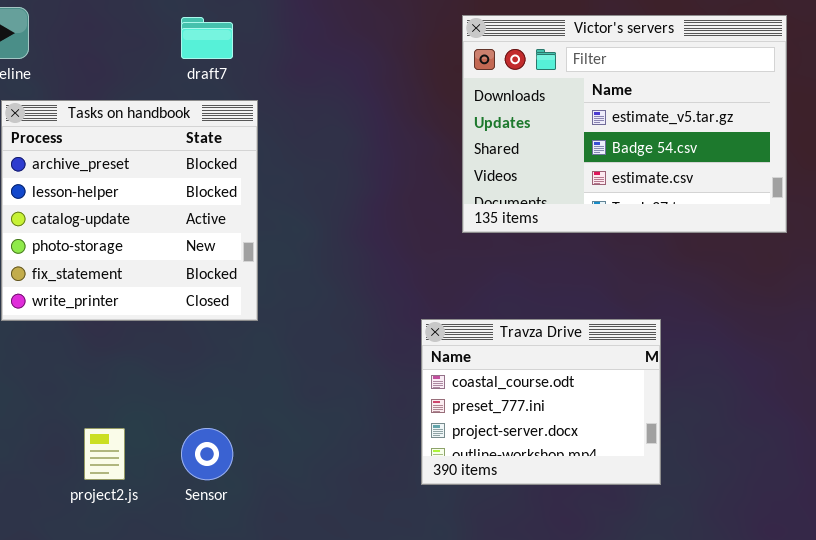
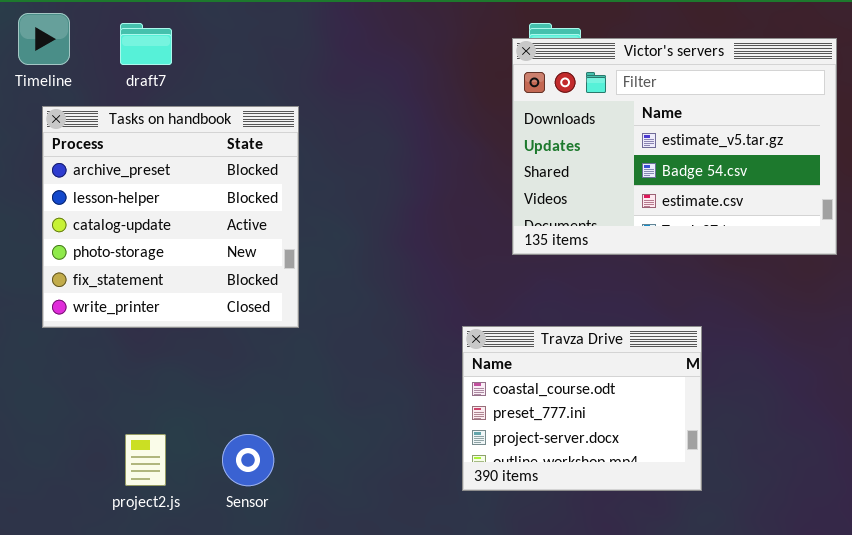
Victor's servers: [462,15,787,233] -> [512,38,837,255], moved
draft7: [181,17,233,59] -> [120,23,172,65], moved

